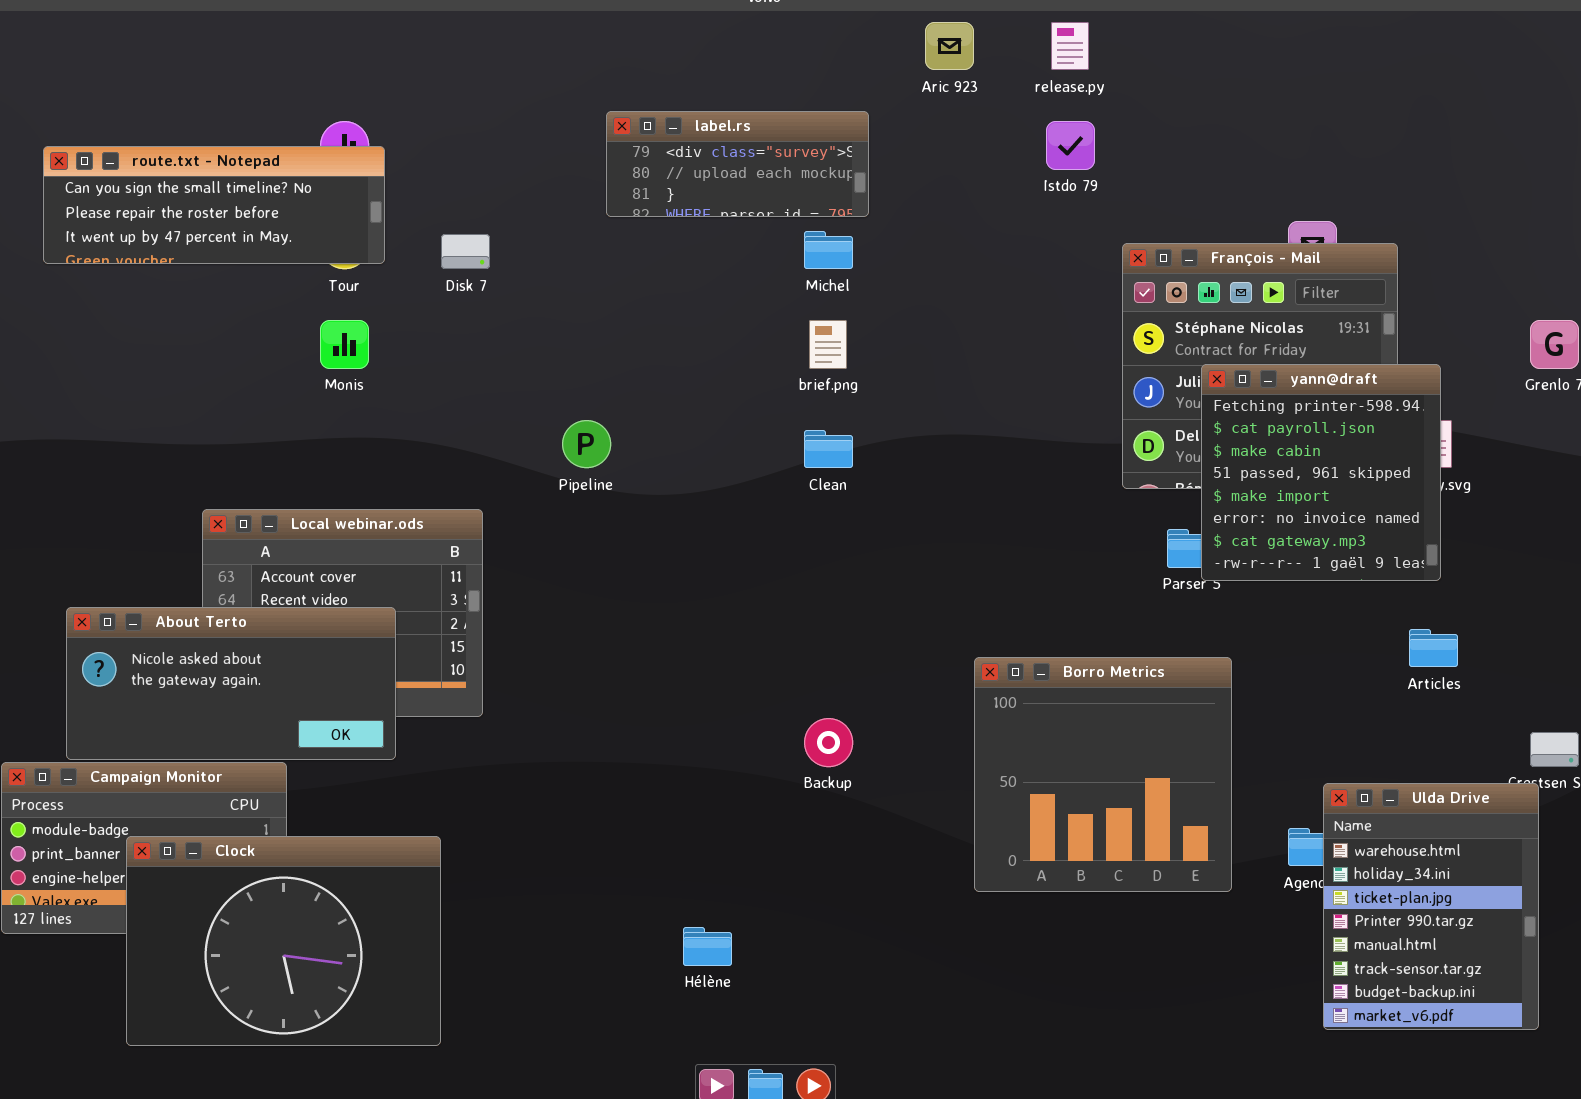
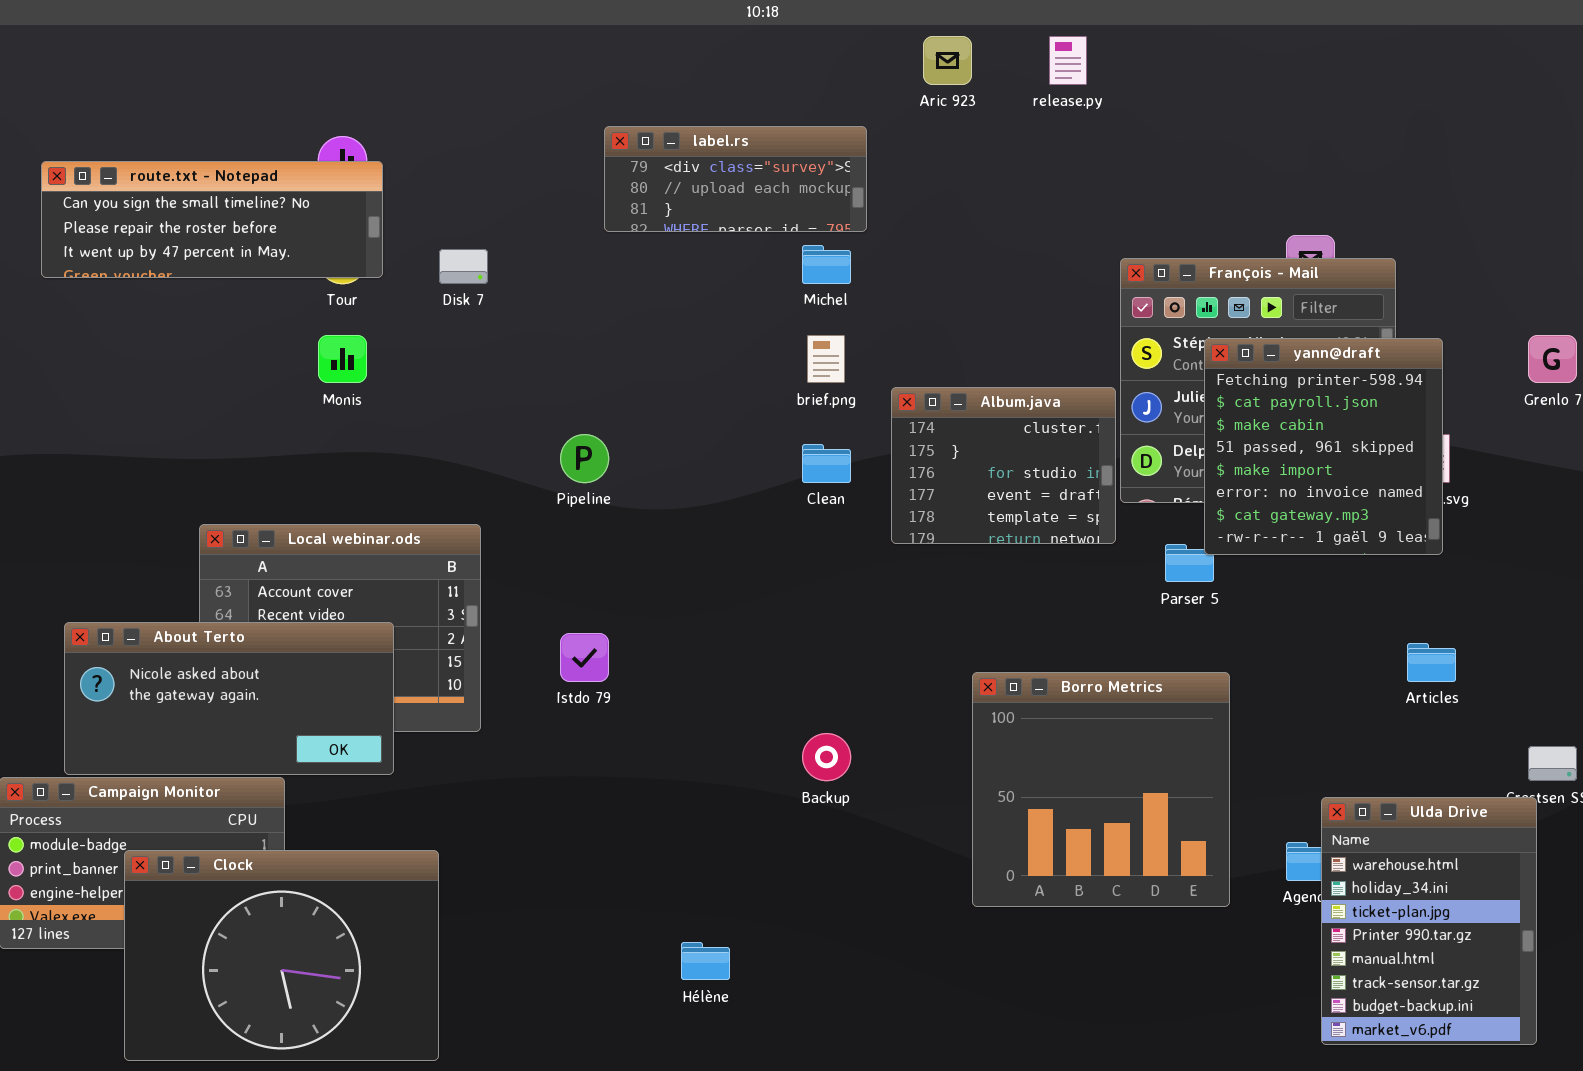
Istdo 79: [1046,121,1095,170] -> [560,633,609,682], moved
yann@draft: [1201,364,1441,581] -> [1204,338,1443,555], moved
Album.java: none -> [891,387,1116,544], opened

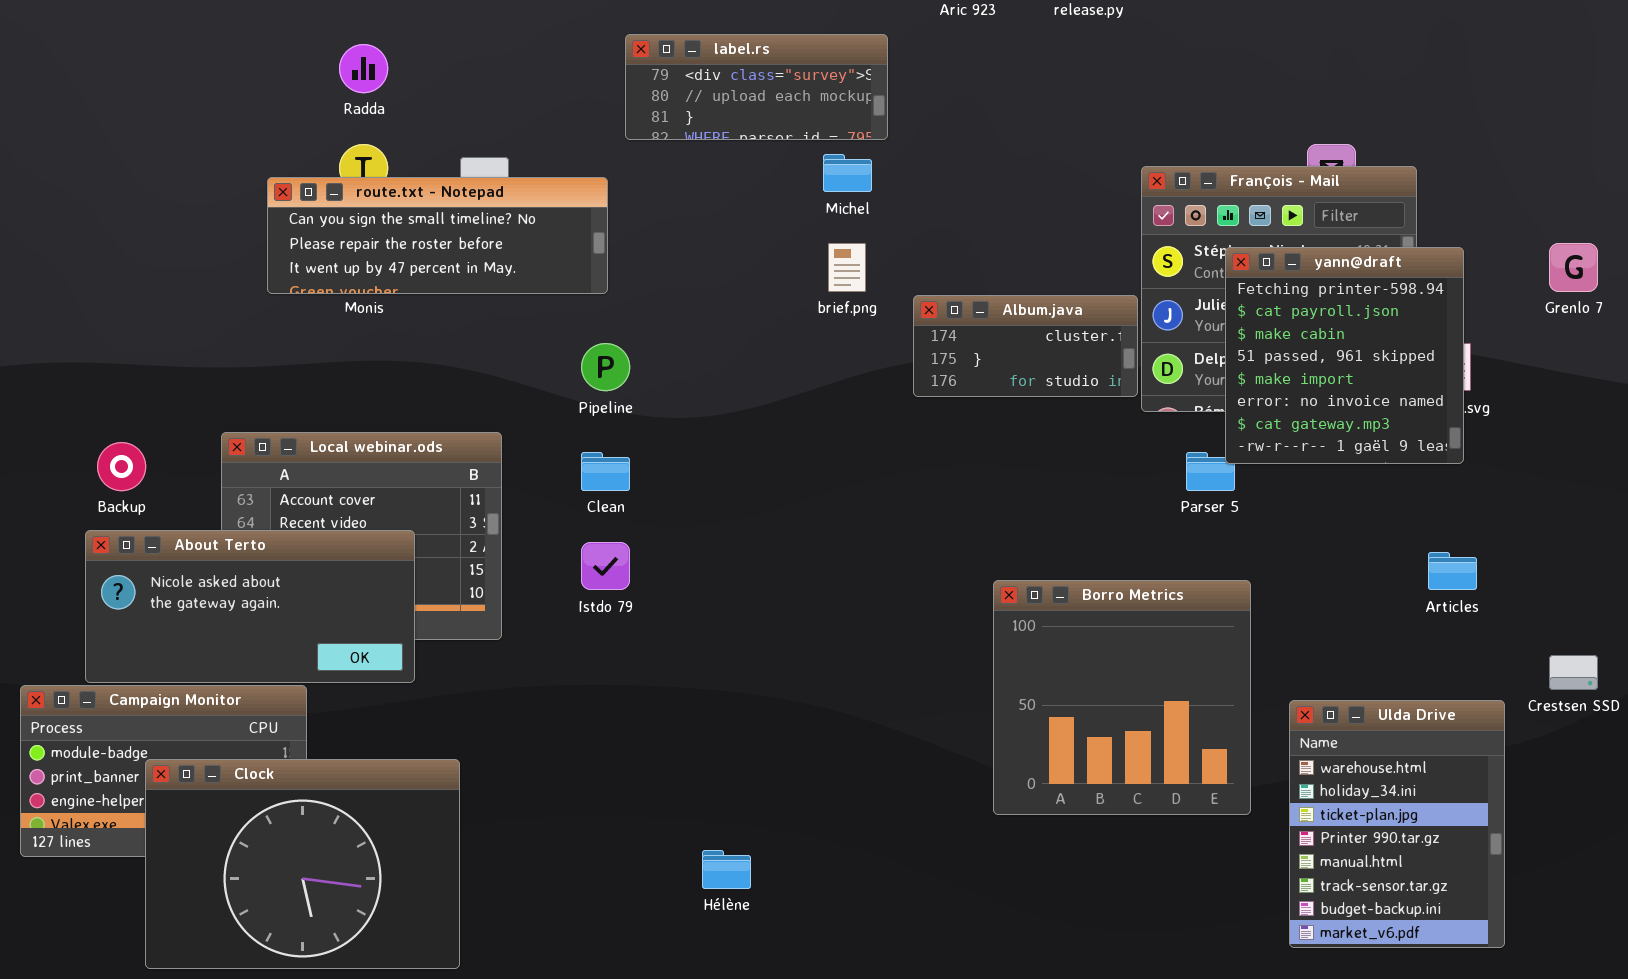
route.txt - Notepad: [41,161,383,278] -> [267,177,608,294], moved
Album.java: [891,387,1116,544] -> [913,295,1138,397], resized
Clean: [802,444,851,483] -> [581,452,630,491], moved
Backup: [802,733,851,781] -> [97,442,146,491], moved
Ulda Drive: [1321,797,1537,1045] -> [1289,700,1505,948], moved

